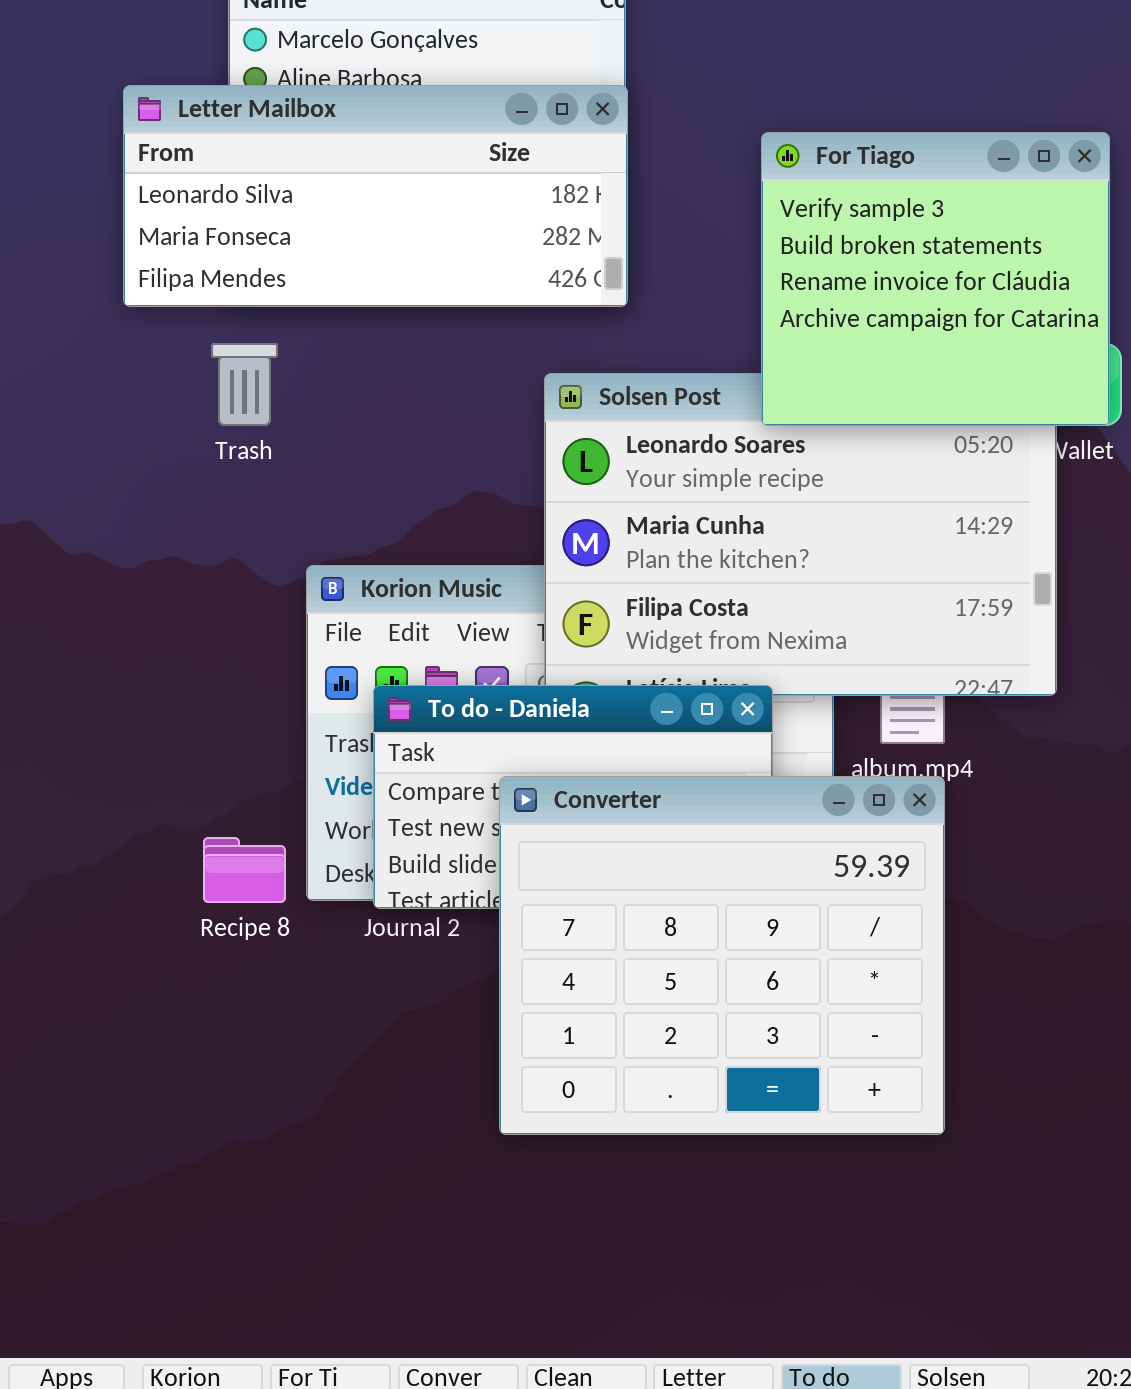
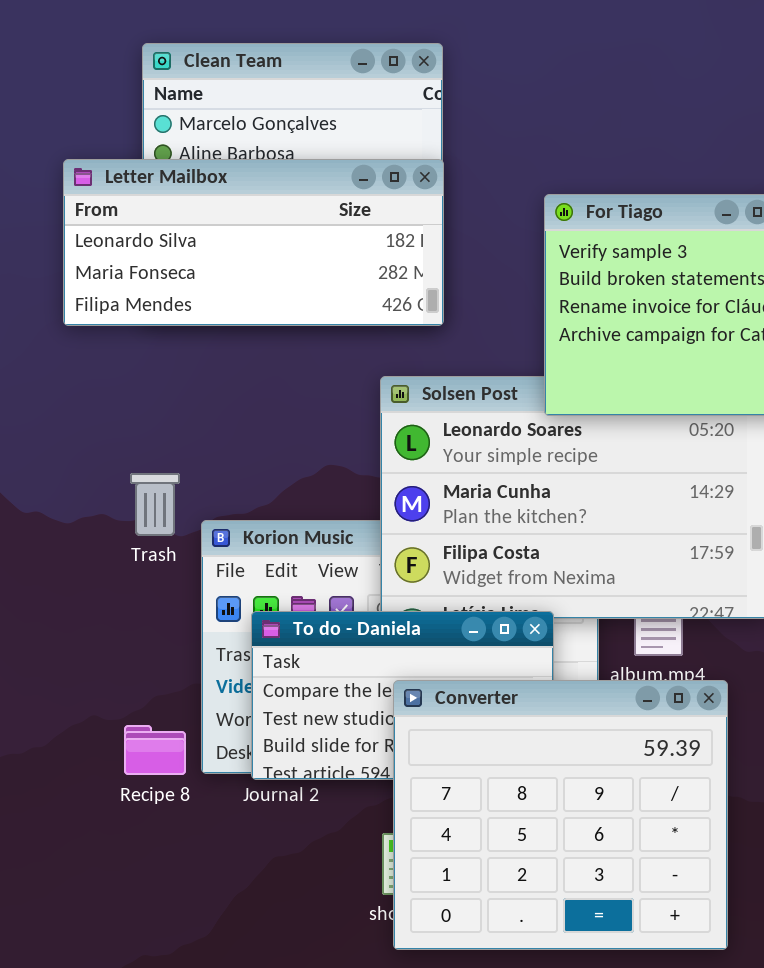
Trash: [211,343,278,426] -> [130,473,180,536], moved
Converter: [499,776,945,1135] -> [393,680,728,950], moved

